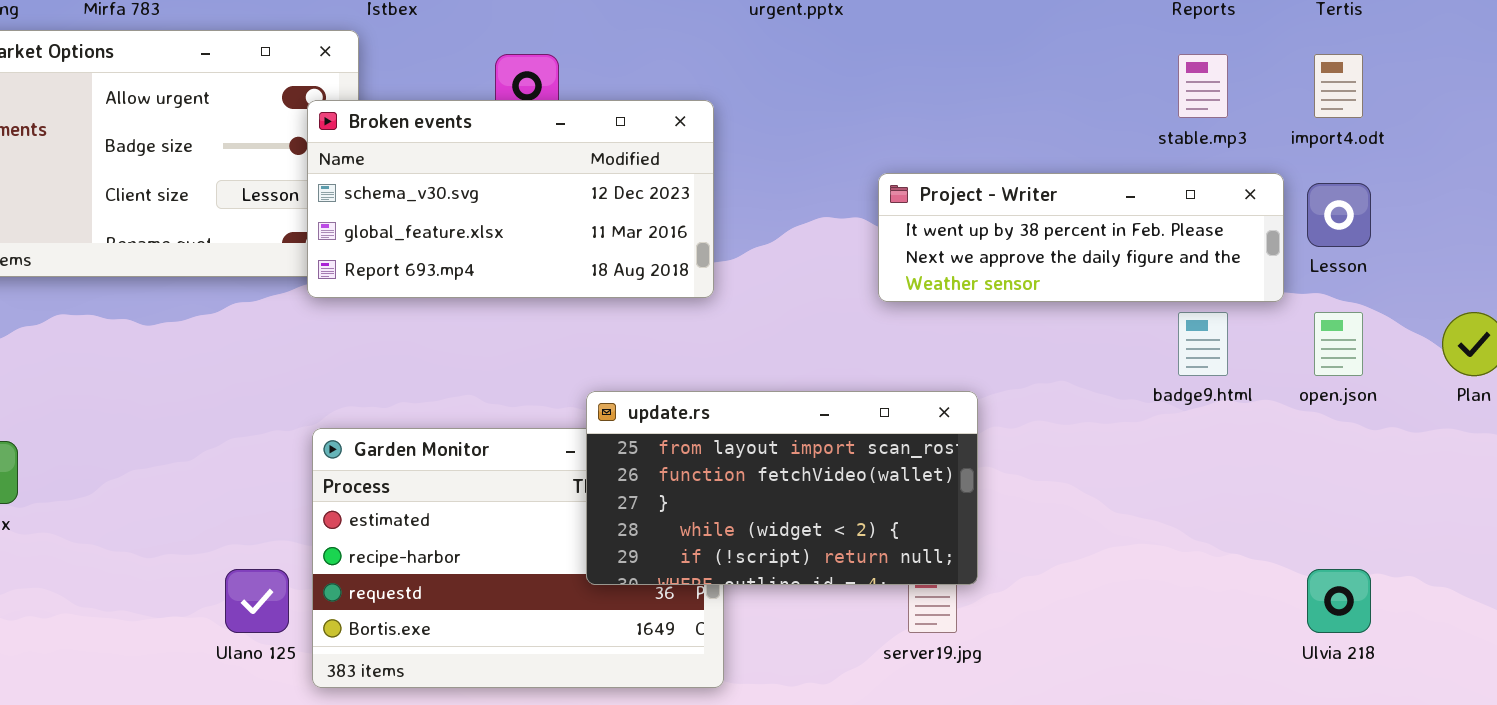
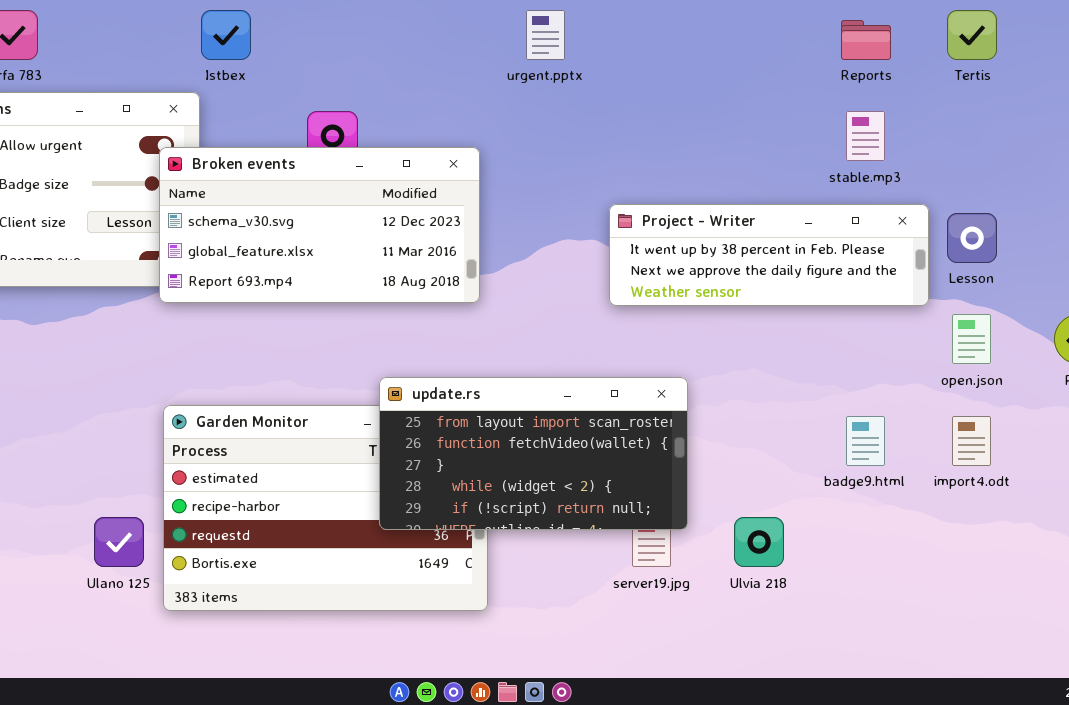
import4.odt: [1314,54,1363,118] -> [952,416,991,466], moved
badge9.html: [1178,312,1228,376] -> [846,416,885,466], moved
Ulvia 218: [1307,569,1371,633] -> [734,517,784,567], moved

